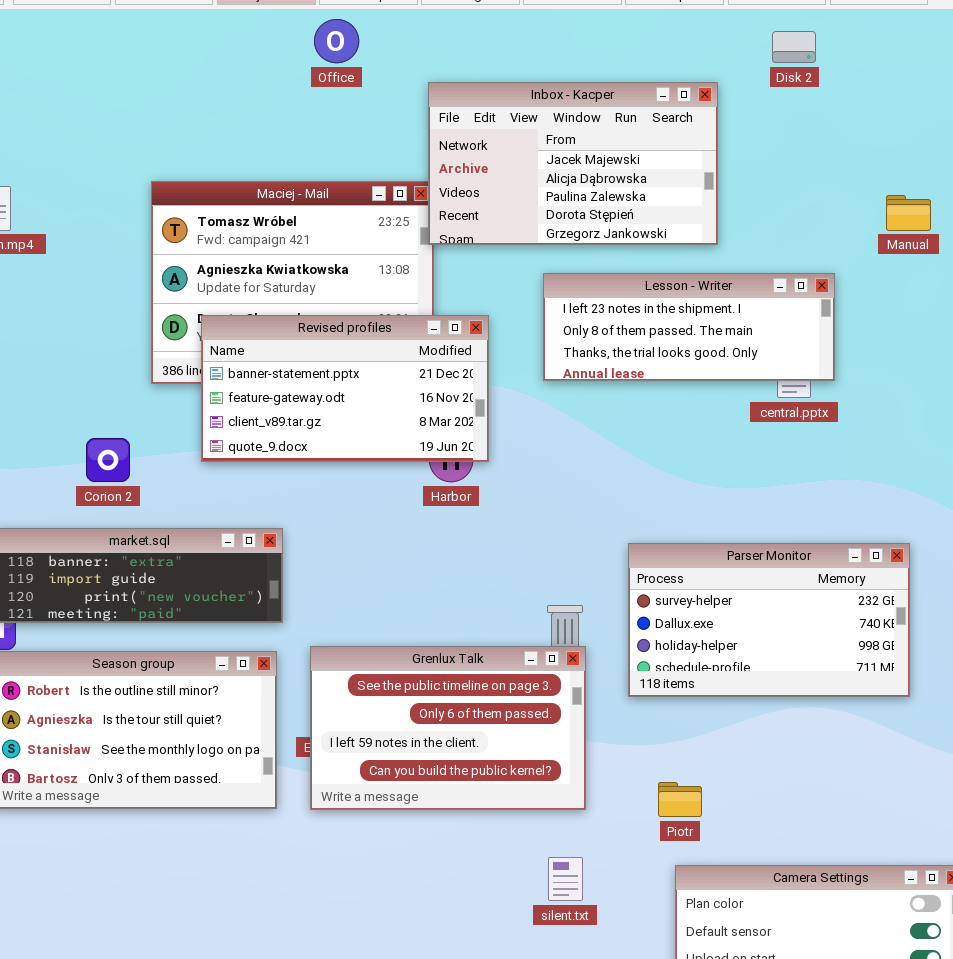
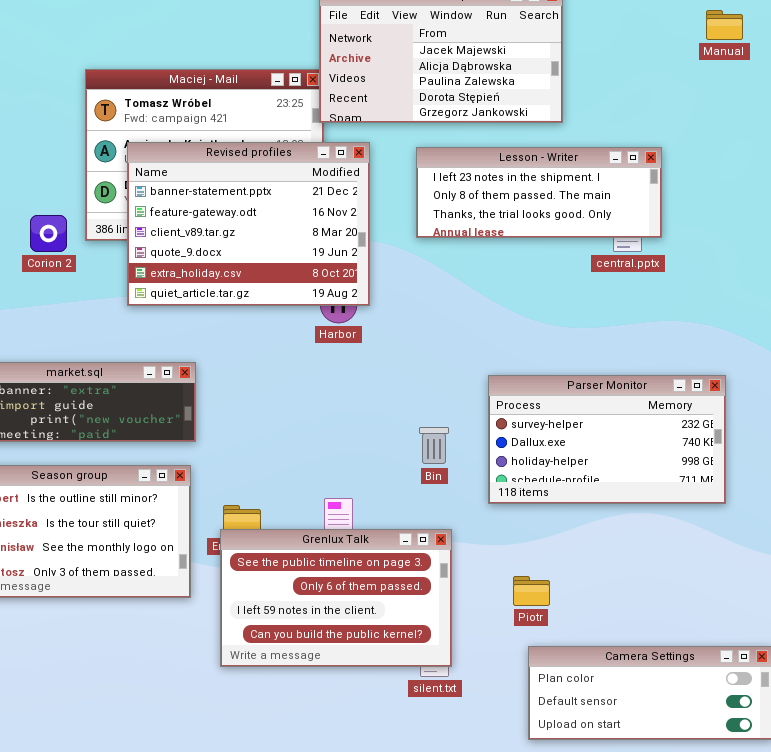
Manual: [886,195,931,231] -> [706,10,743,40], moved
Revised profiles: [201,315,489,462] -> [127,142,370,306], resized
Corion 2: [86,438,130,482] -> [30,215,67,252], moved
Grenlux Talk: [310,646,586,810] -> [220,529,452,667], moved

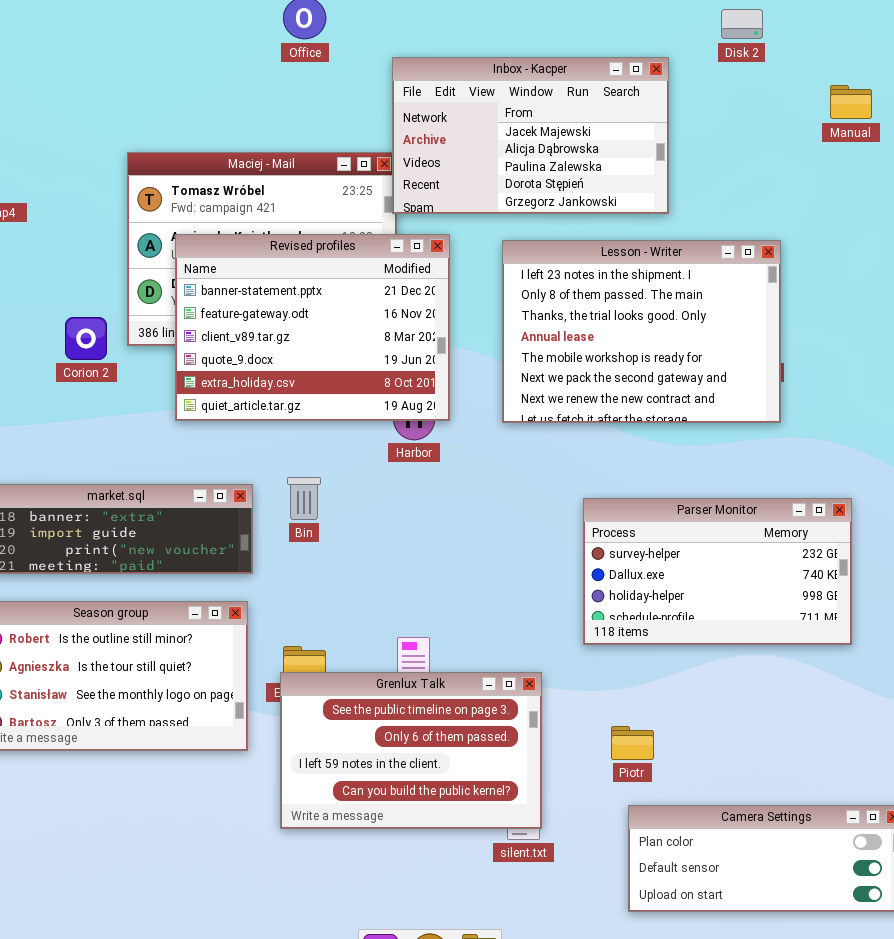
Lesson - Writer: [416,147,662,238] -> [502,240,781,423], resized
Bin: [419,427,449,464] -> [287,477,321,520], moved

